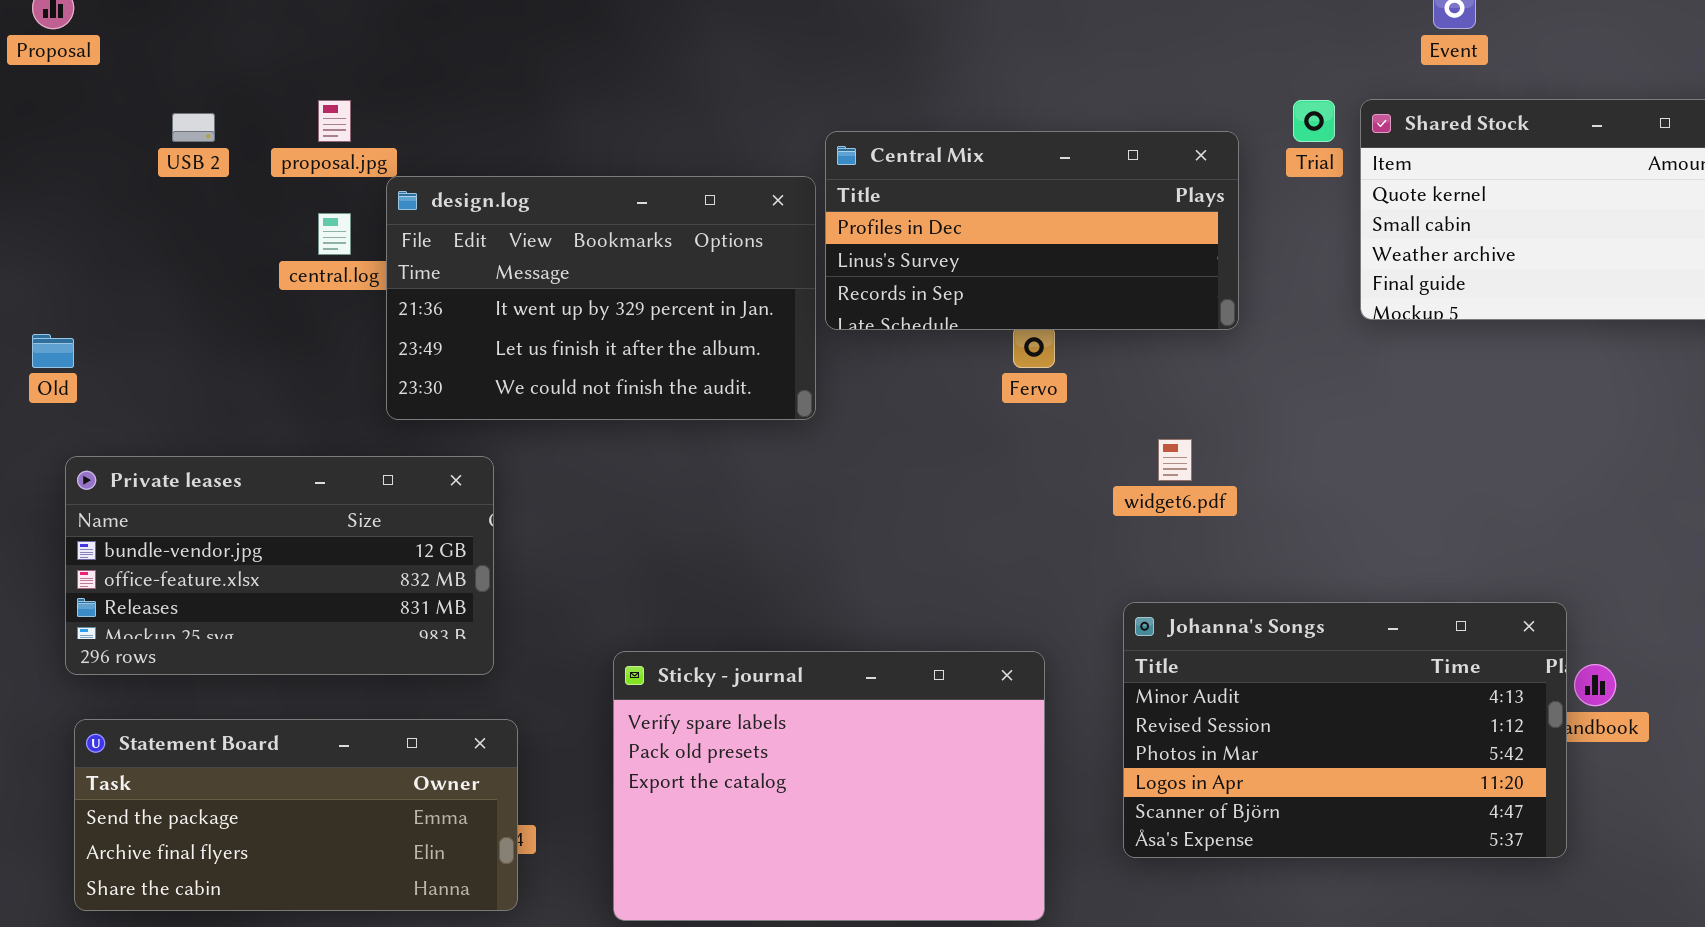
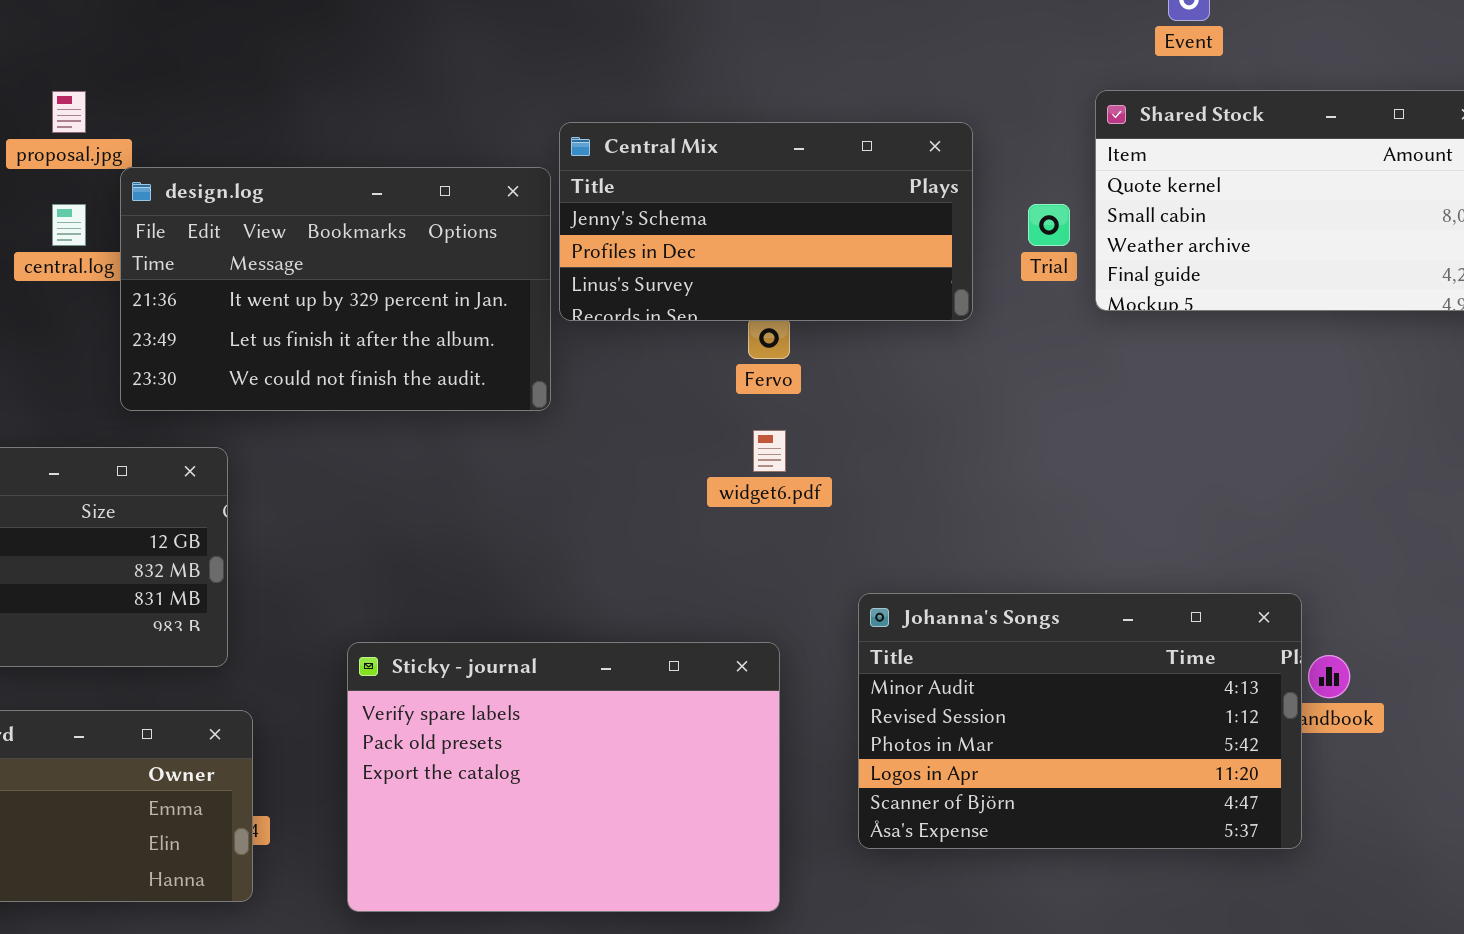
Trial: [1293,100,1335,142] -> [1028,204,1070,246], moved
Central Mix: [825,131,1239,330] -> [559,122,973,321], scrolled up 1 row
widget6.pdf: [1158,439,1192,481] -> [753,430,786,472], moved

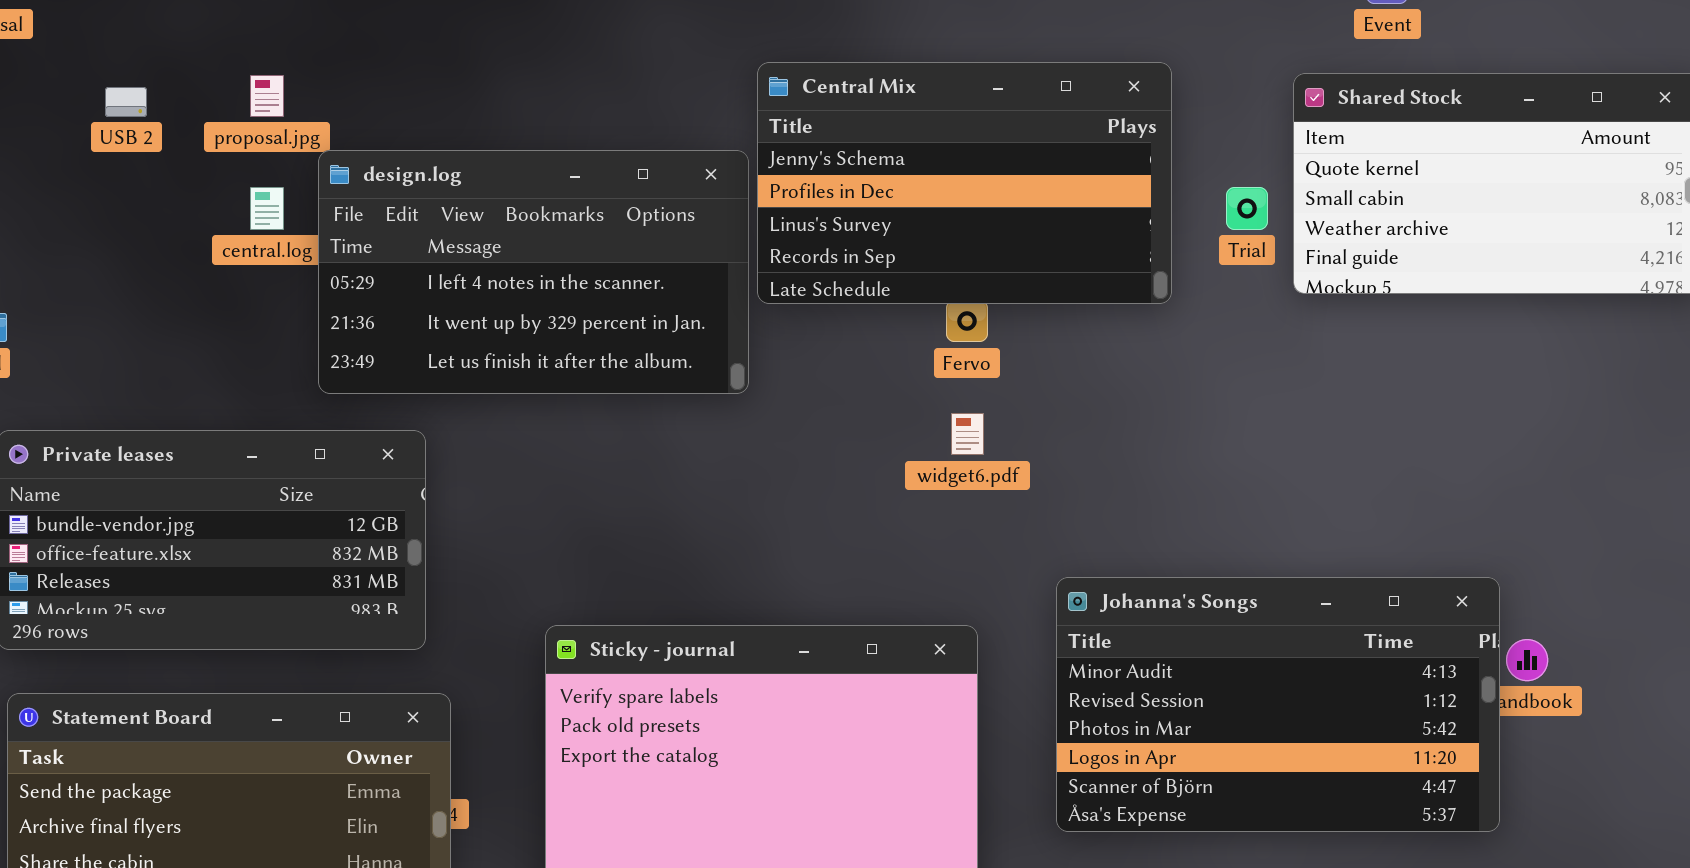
Central Mix: [559,122,973,321] -> [757,62,1172,304], resized
design.log: [120,167,551,411] -> [318,150,749,394], scrolled up 1 row

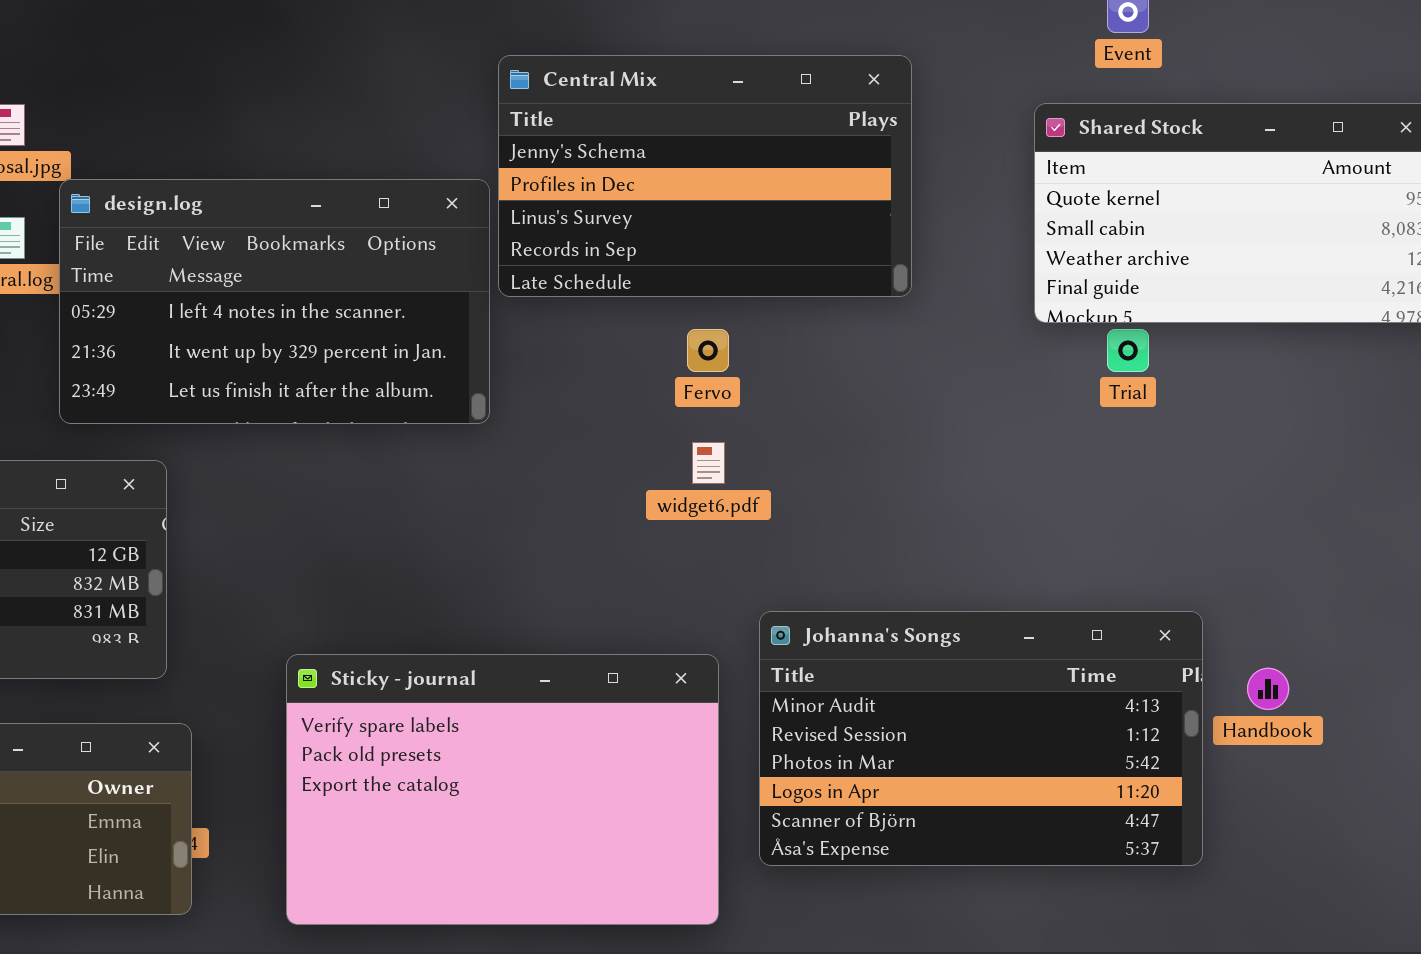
Central Mix: [757,62,1172,304] -> [498,55,912,297], moved
Trial: [1226,187,1268,230] -> [1107,329,1149,372], moved
Johanna's Songs: [1056,577,1500,832] -> [759,611,1203,866], moved

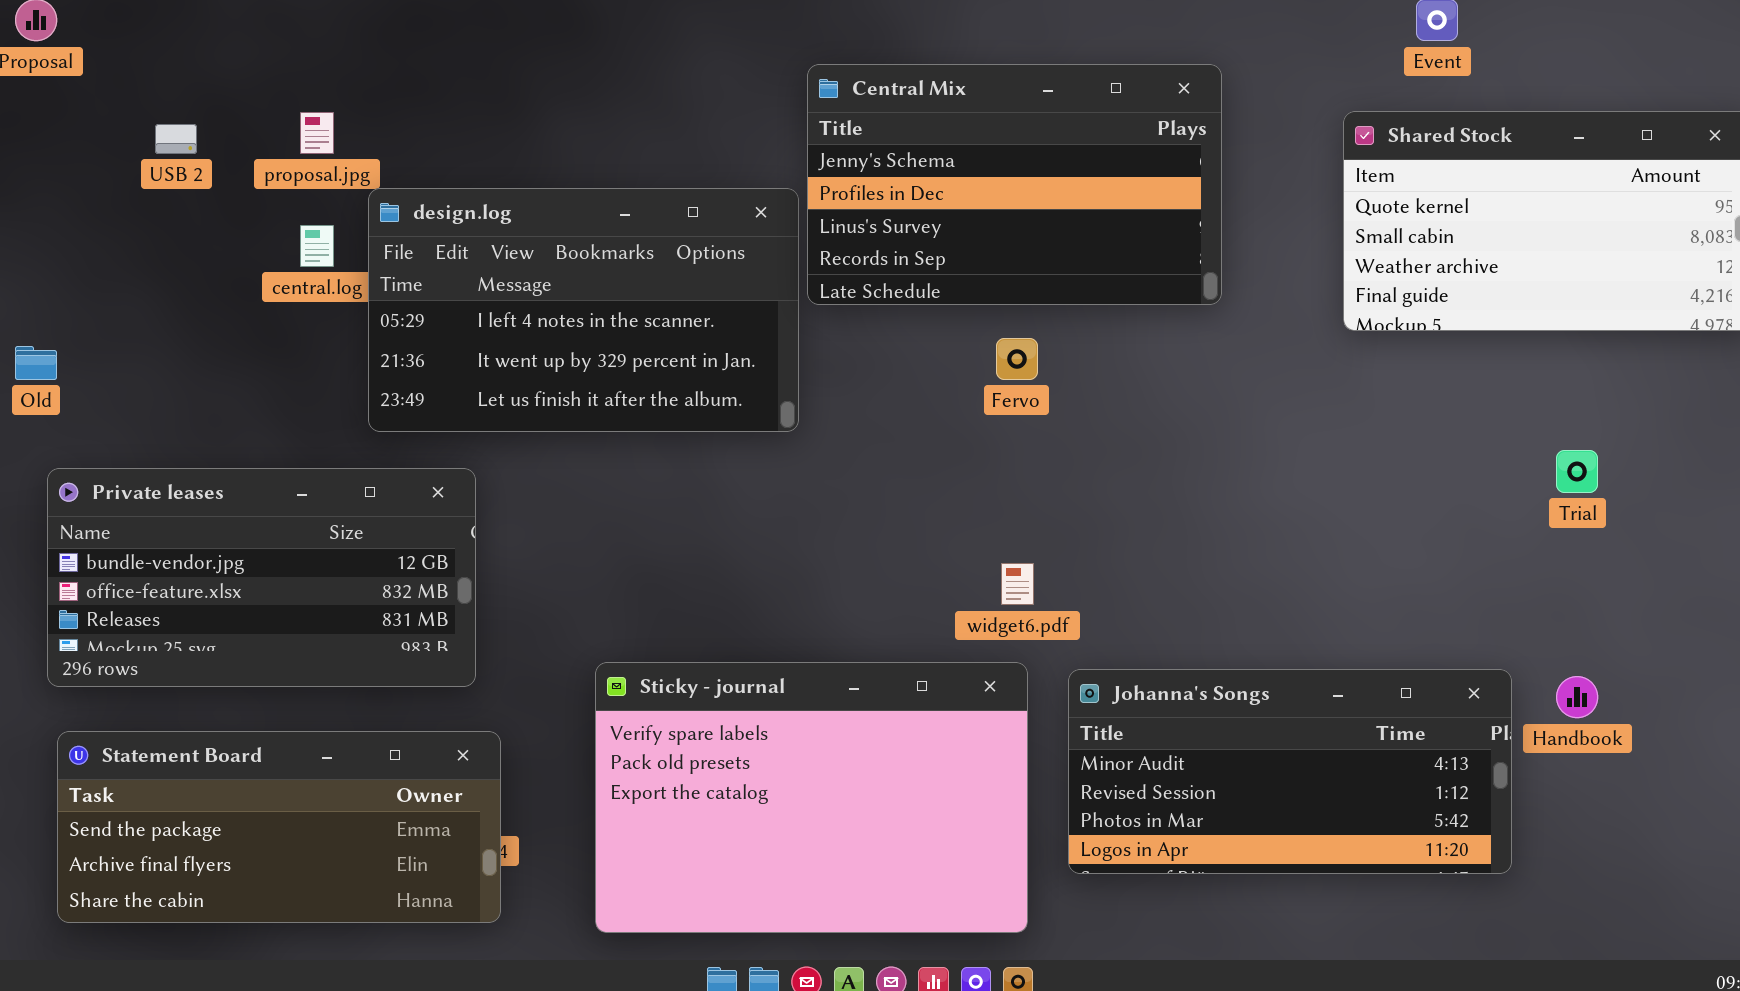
Trial: [1107,329,1149,372] -> [1556,450,1598,493], moved
widget6.pdf: [692,442,725,484] -> [1001,563,1034,605], moved
Johanna's Songs: [759,611,1203,866] -> [1068,669,1512,874], resized

